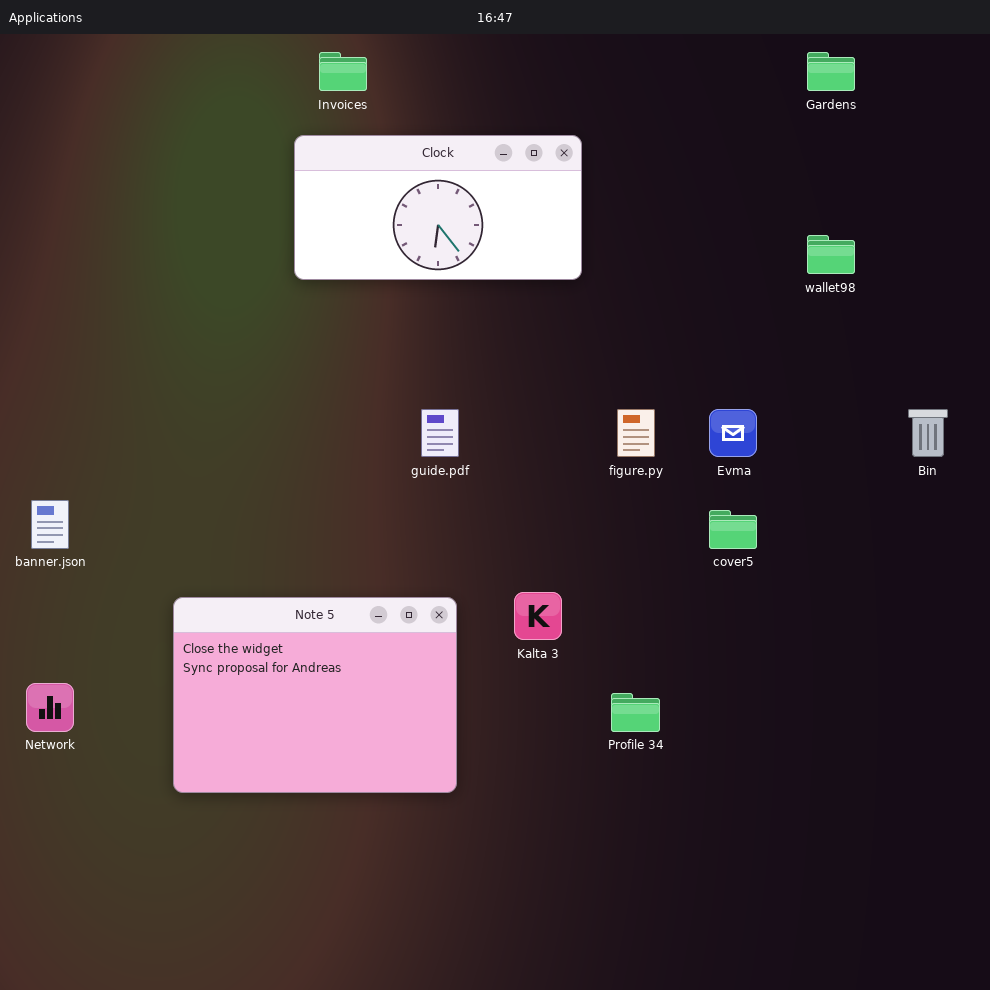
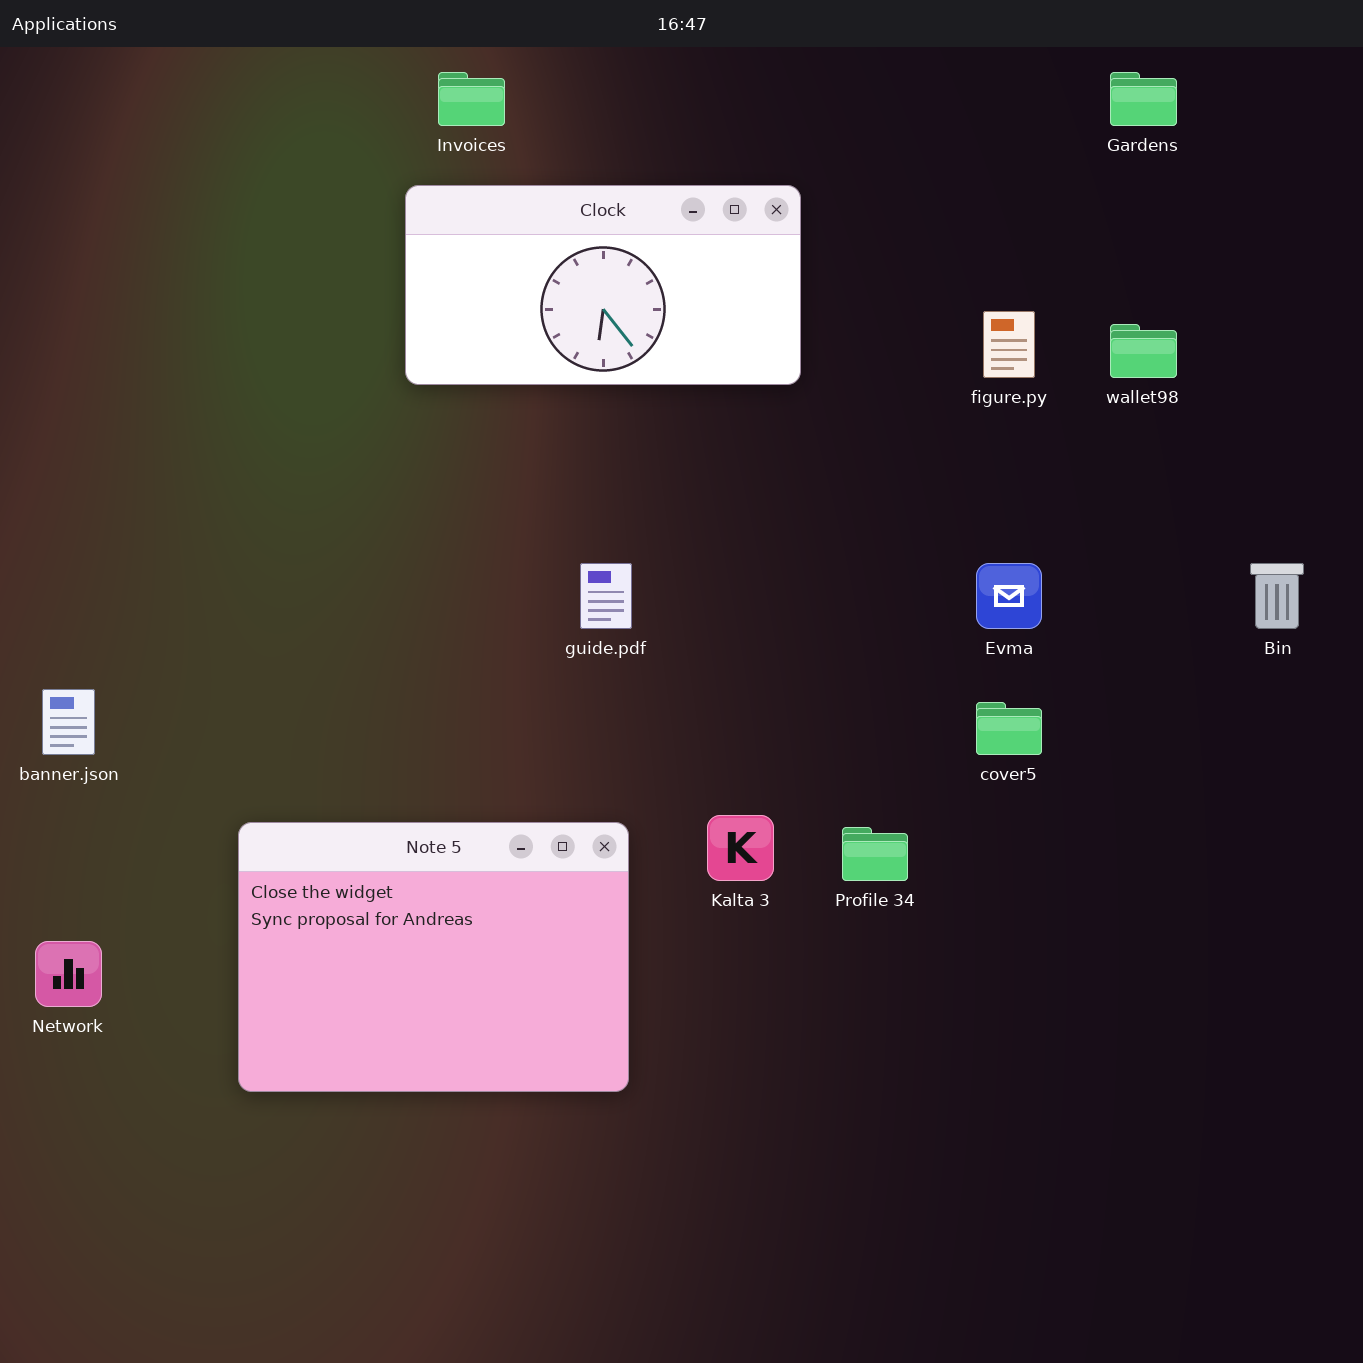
figure.py: [617,409,655,457] -> [983,311,1035,378], moved
Profile 34: [611,693,660,732] -> [842,827,908,881], moved

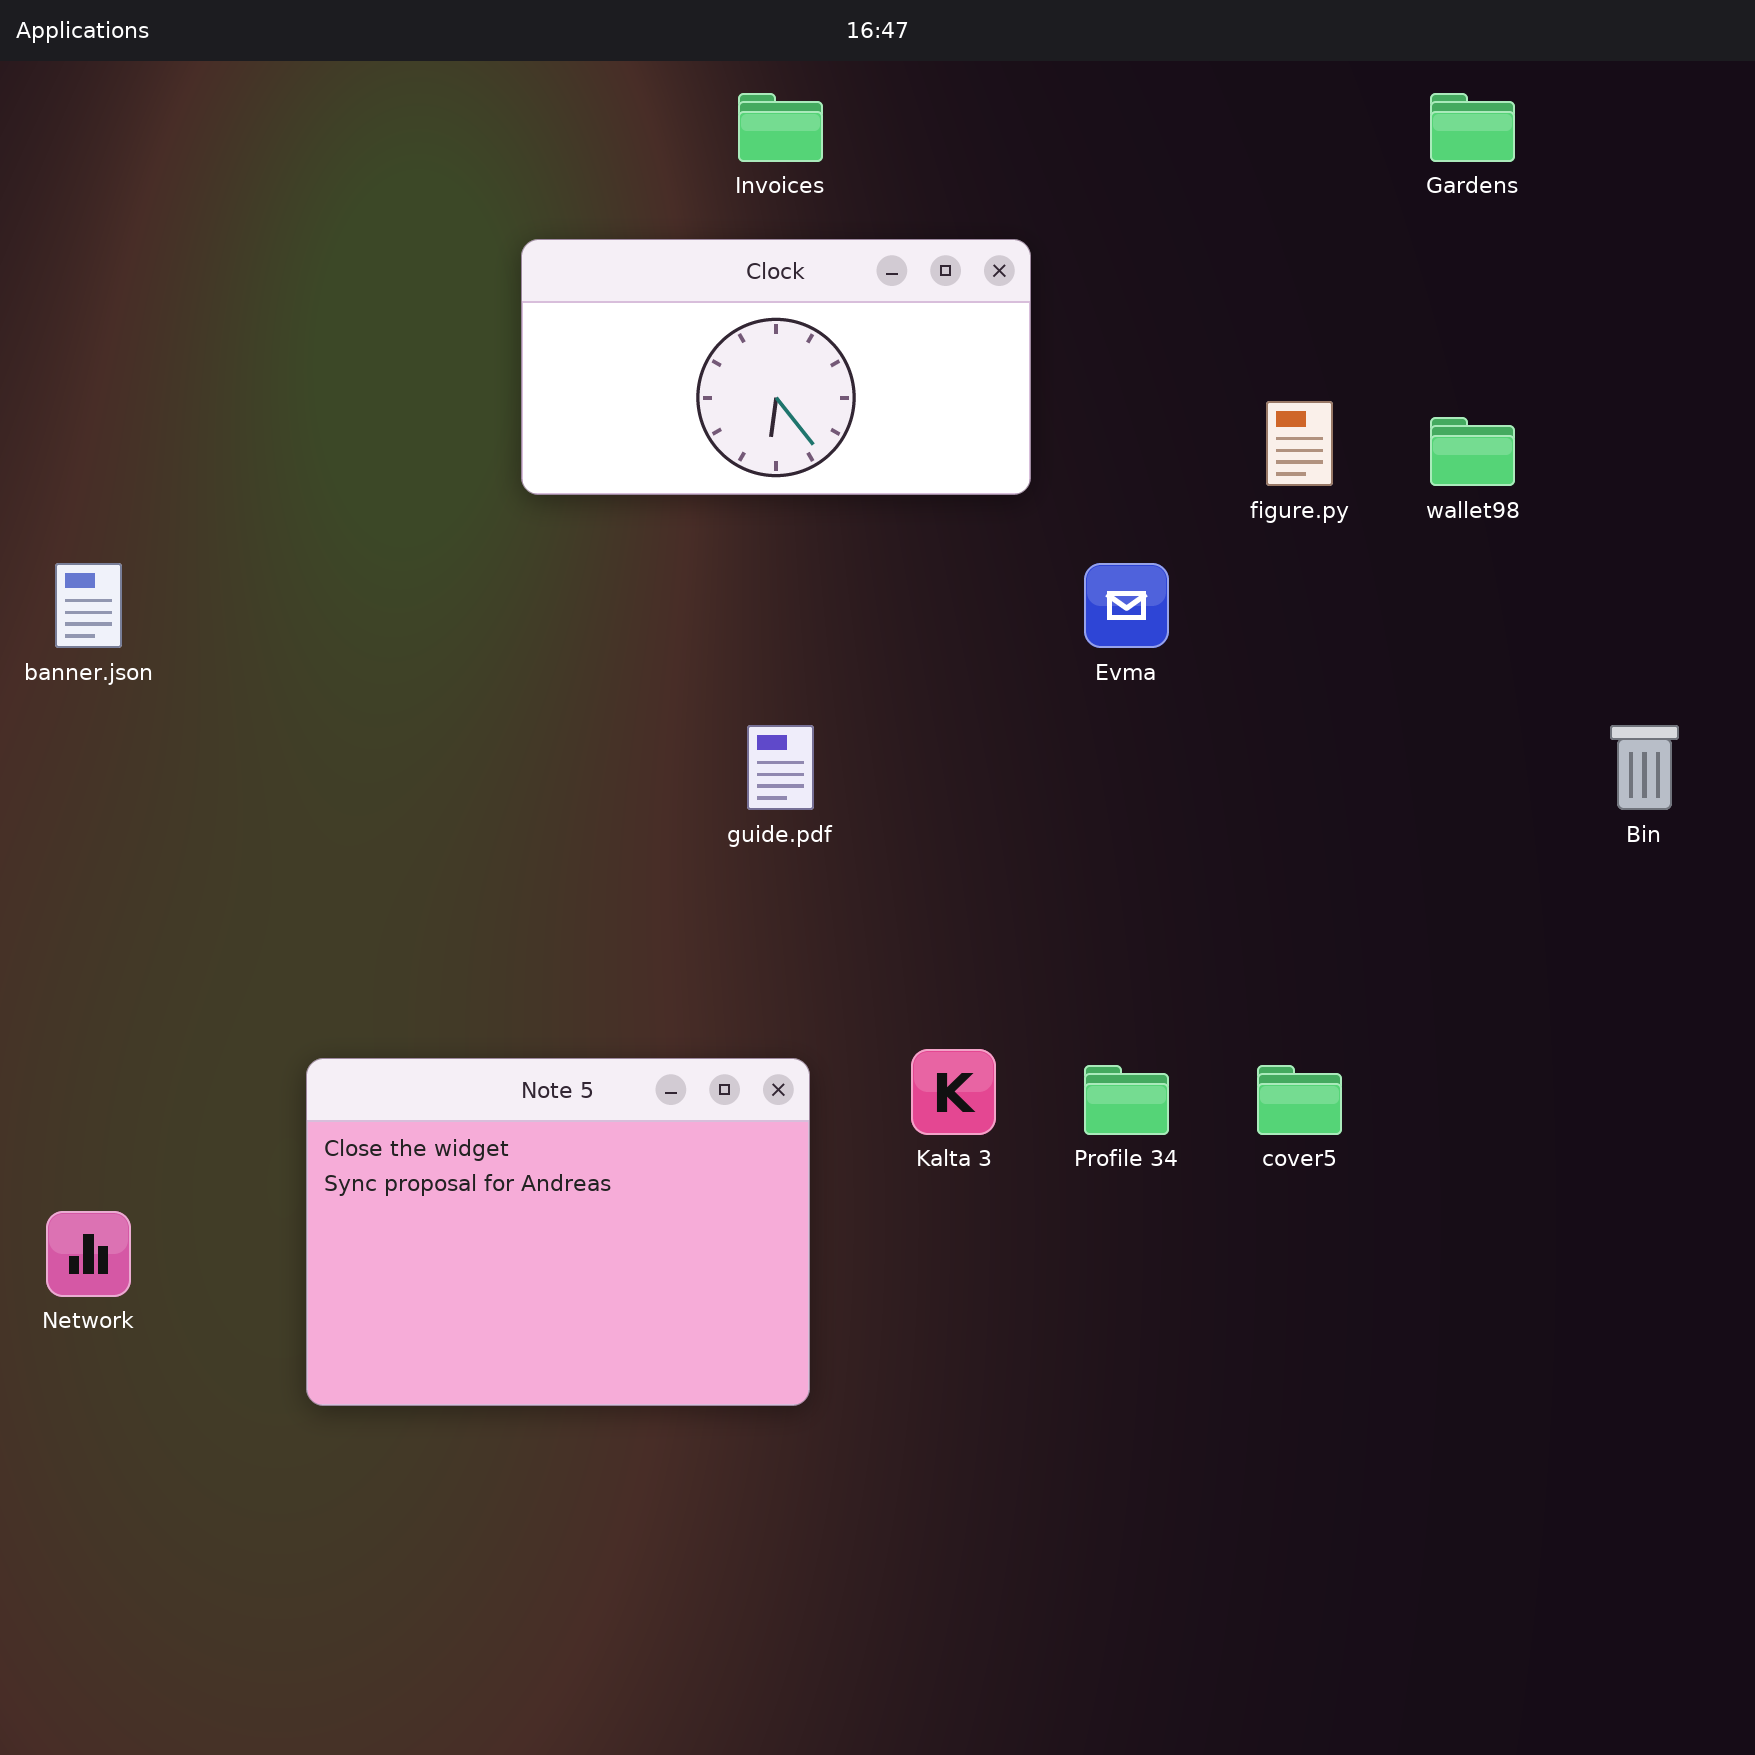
Invoices: [438,72,505,126] -> [738,93,823,162], moved
Evma: [976,563,1042,629] -> [1084,563,1169,648], moved
banner.json: [42,689,95,755] -> [55,563,122,648], moved
cover5: [976,702,1042,755] -> [1257,1065,1342,1135], moved

